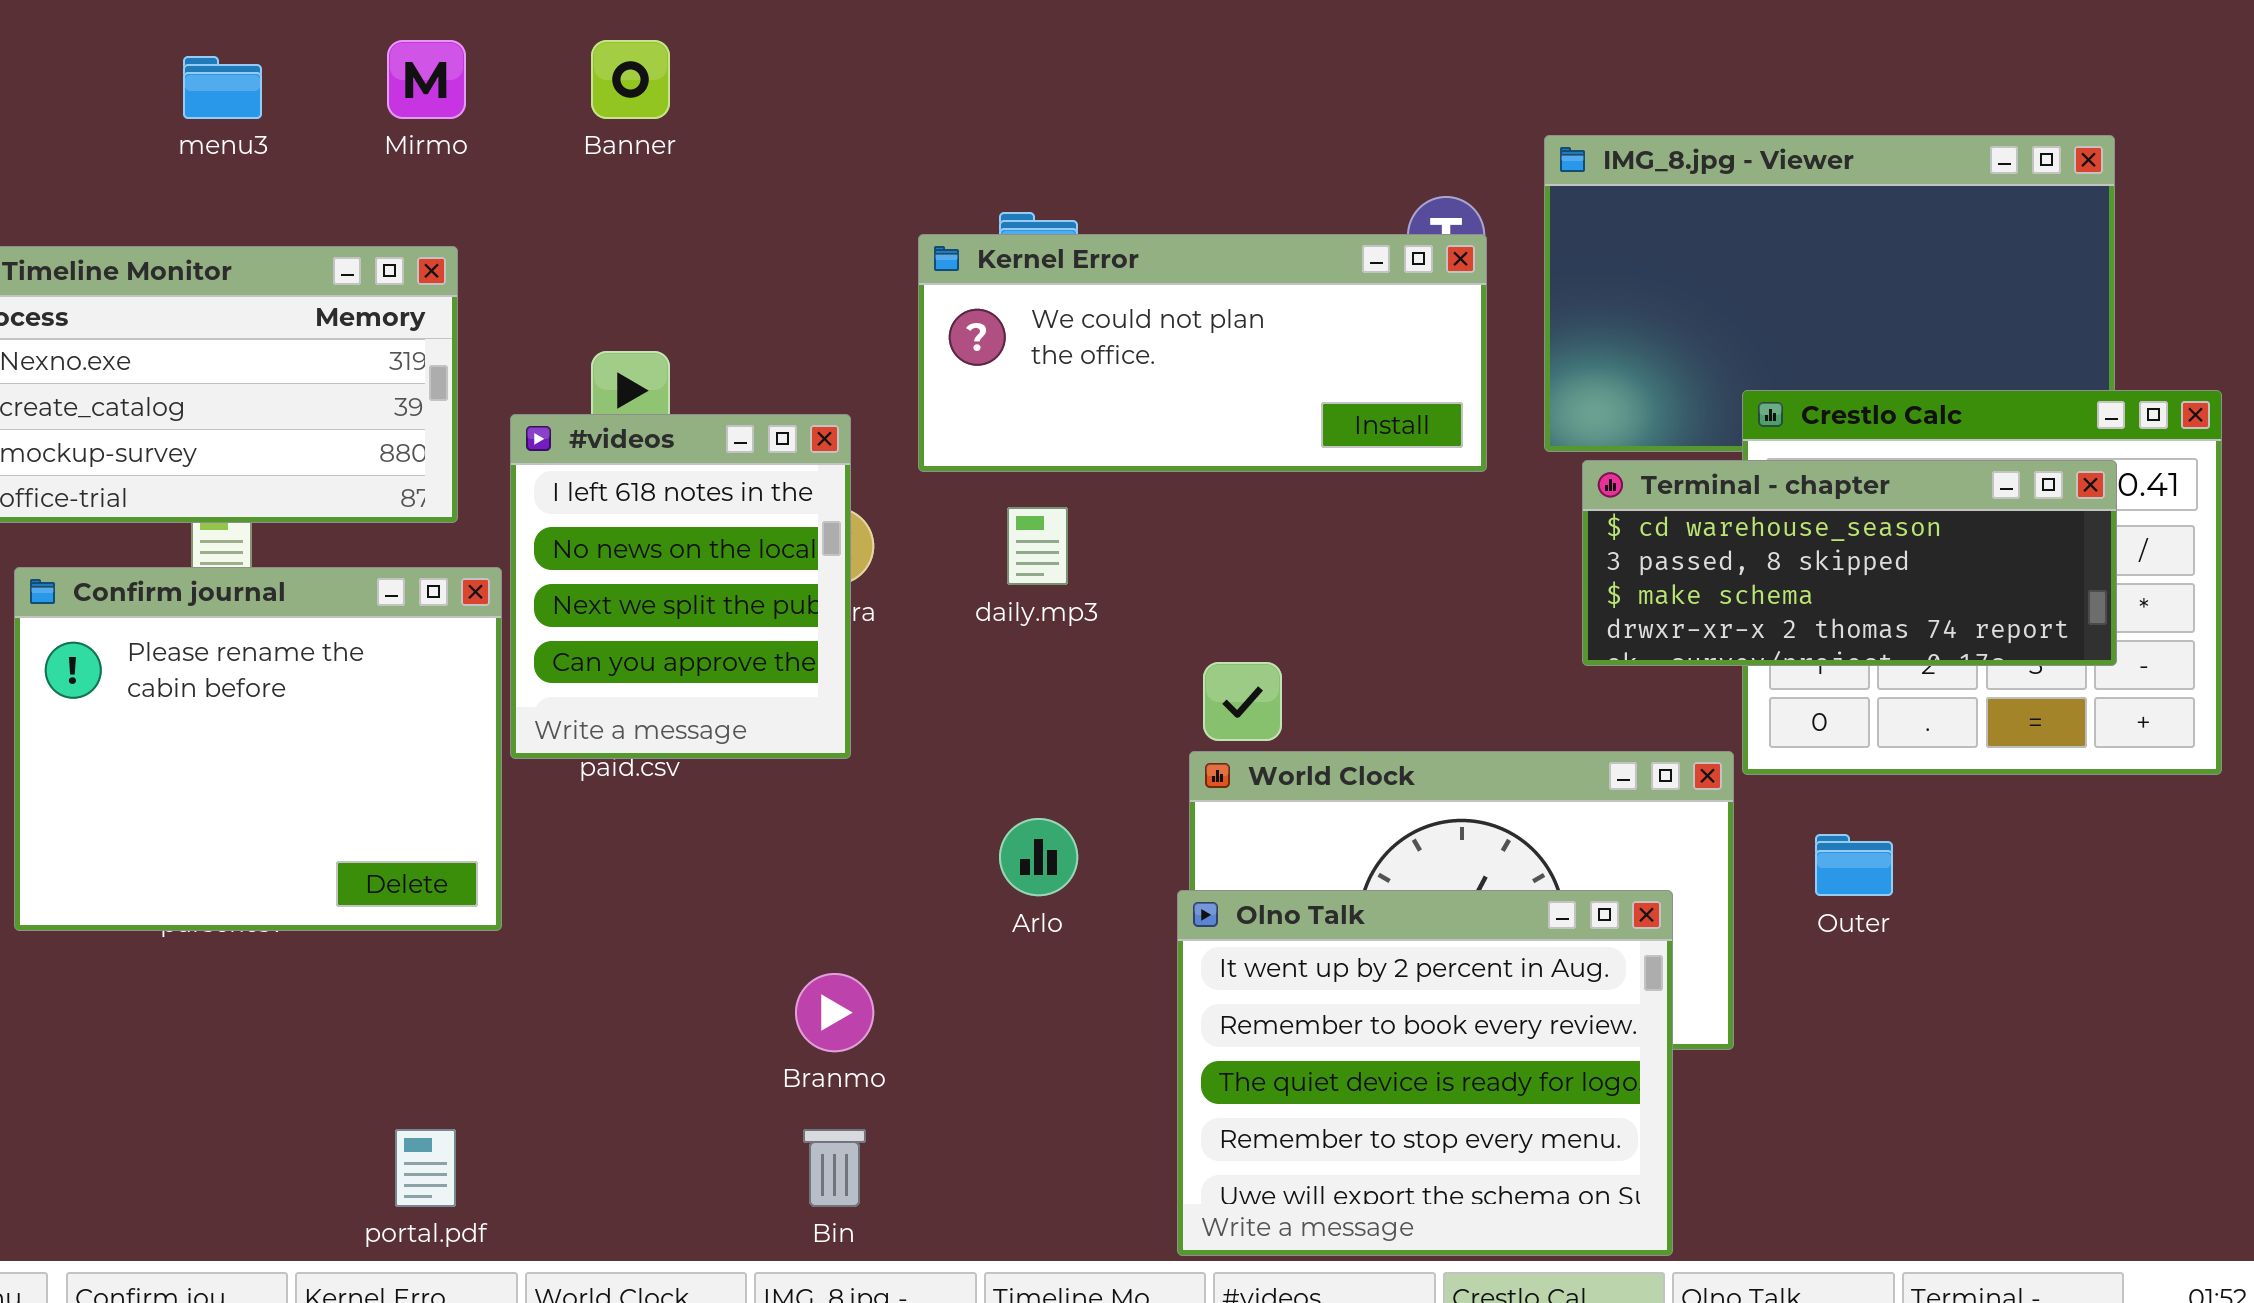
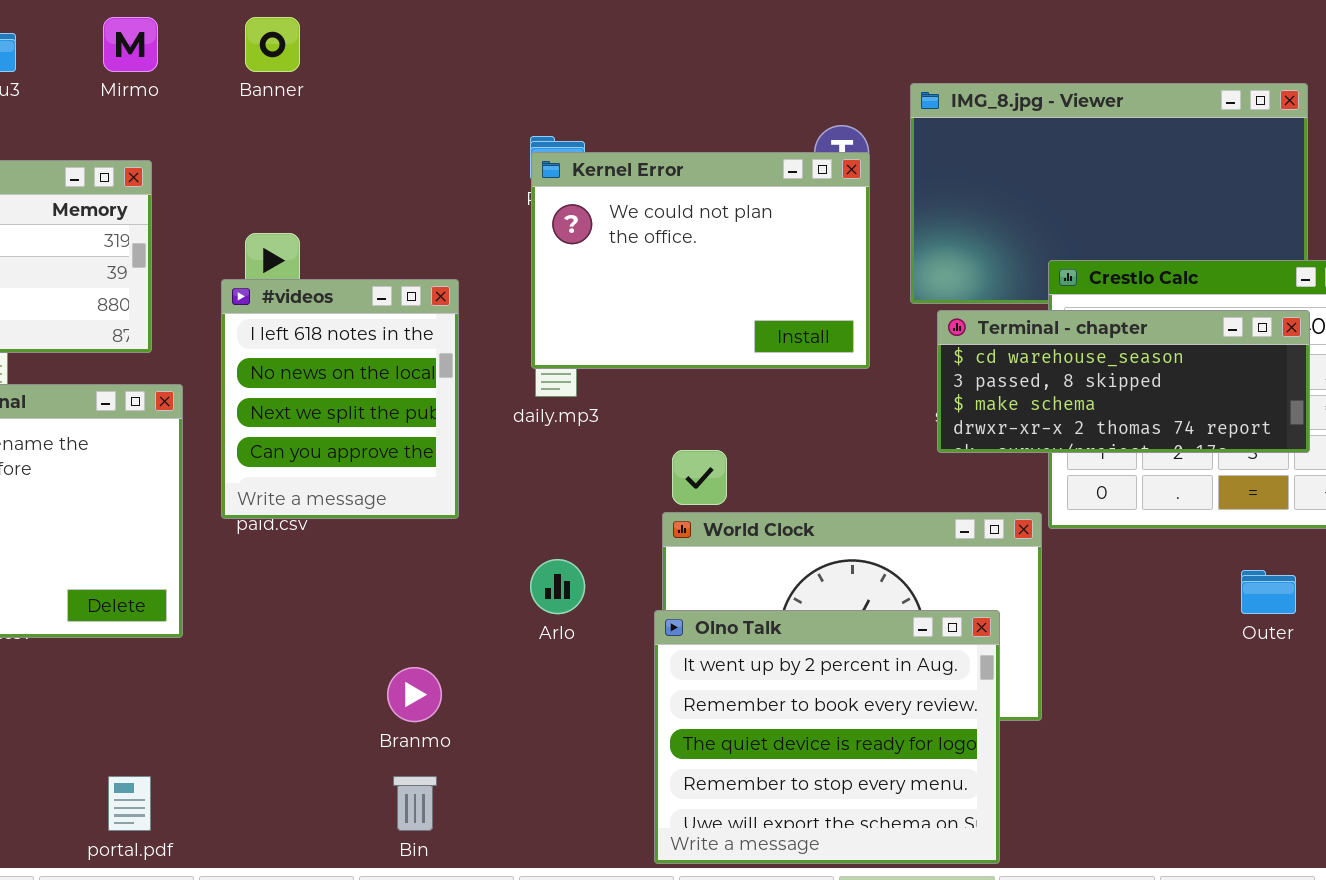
Kernel Error: [918,234,1487,472] -> [531,152,870,369], resized
#videos: [510,414,851,759] -> [221,279,459,519], moved
Outer: [1815,834,1893,896] -> [1241,570,1296,614], moved

